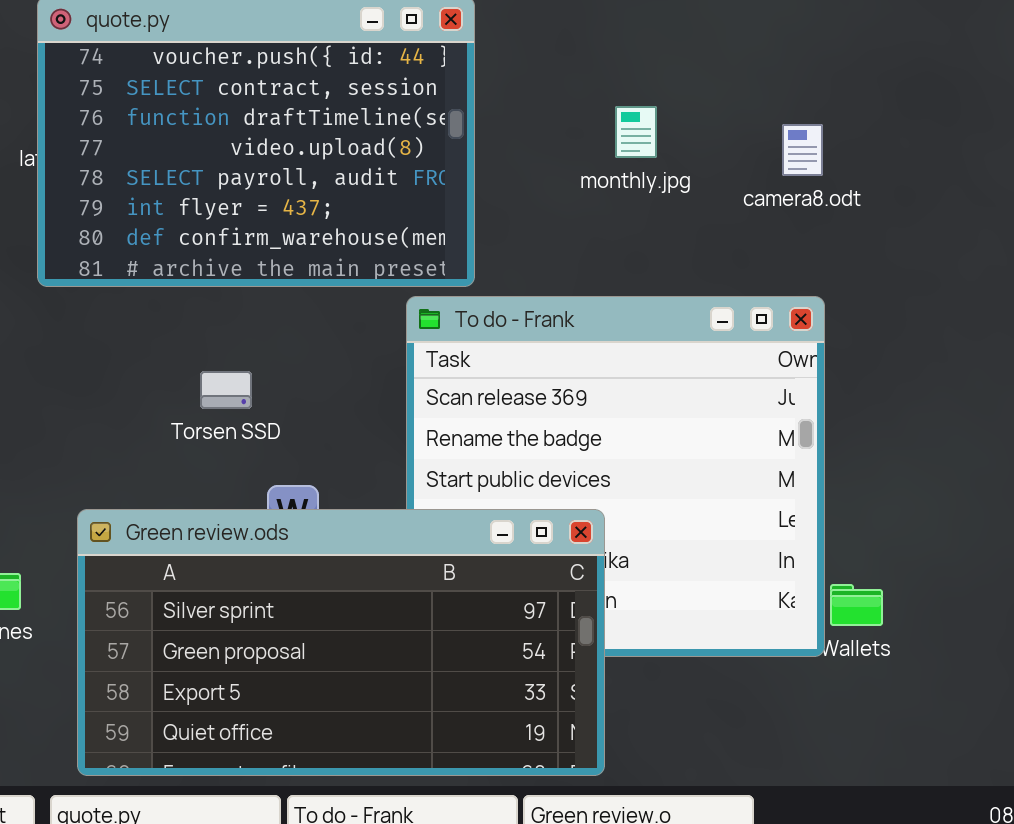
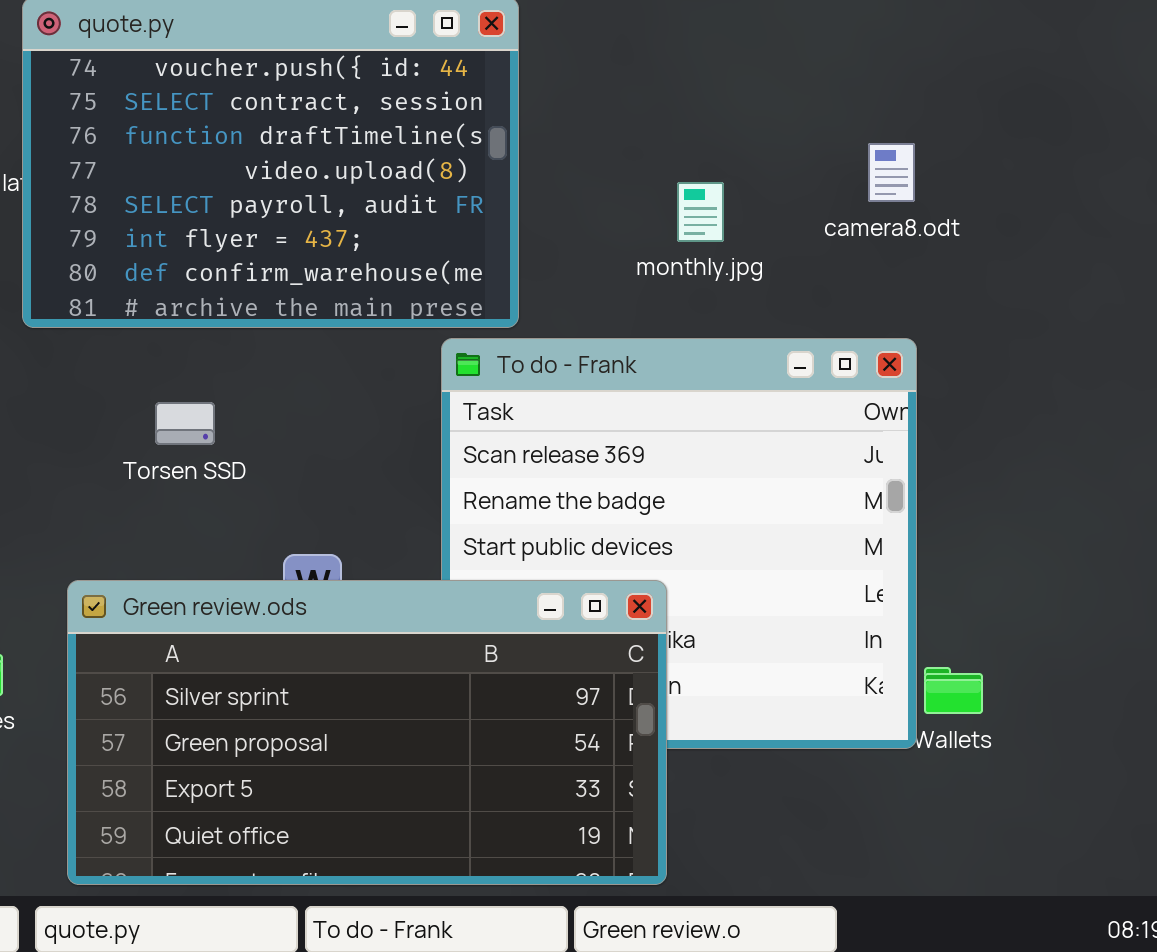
monthly.jpg: [615,106,657,158] -> [677,182,724,242], moved
Torsen SSD: [200,371,252,409] -> [155,402,215,445], moved

